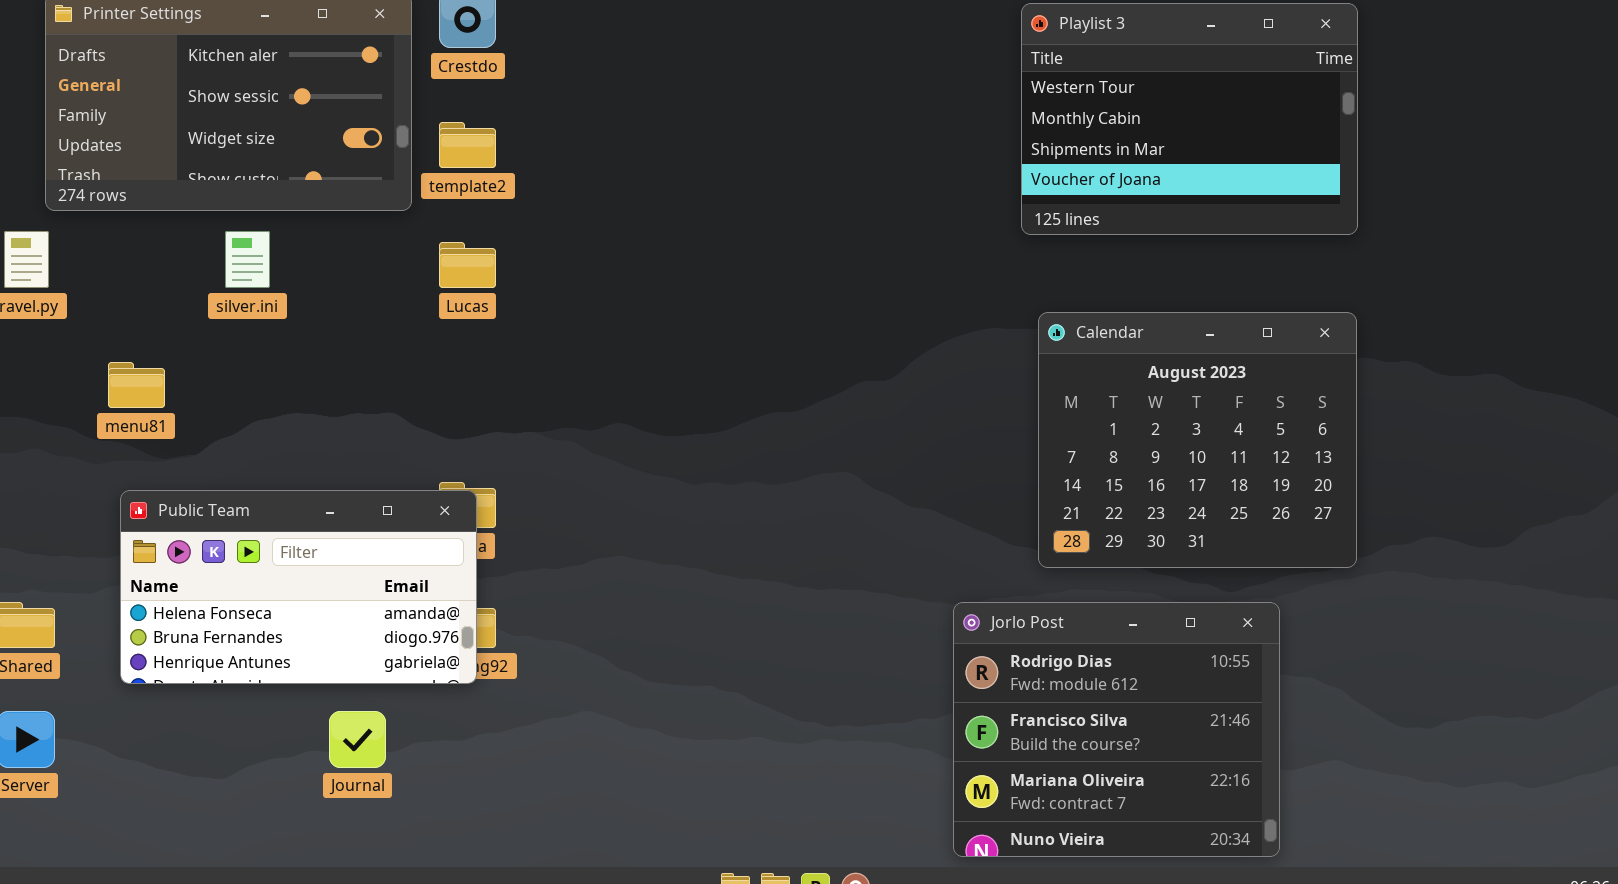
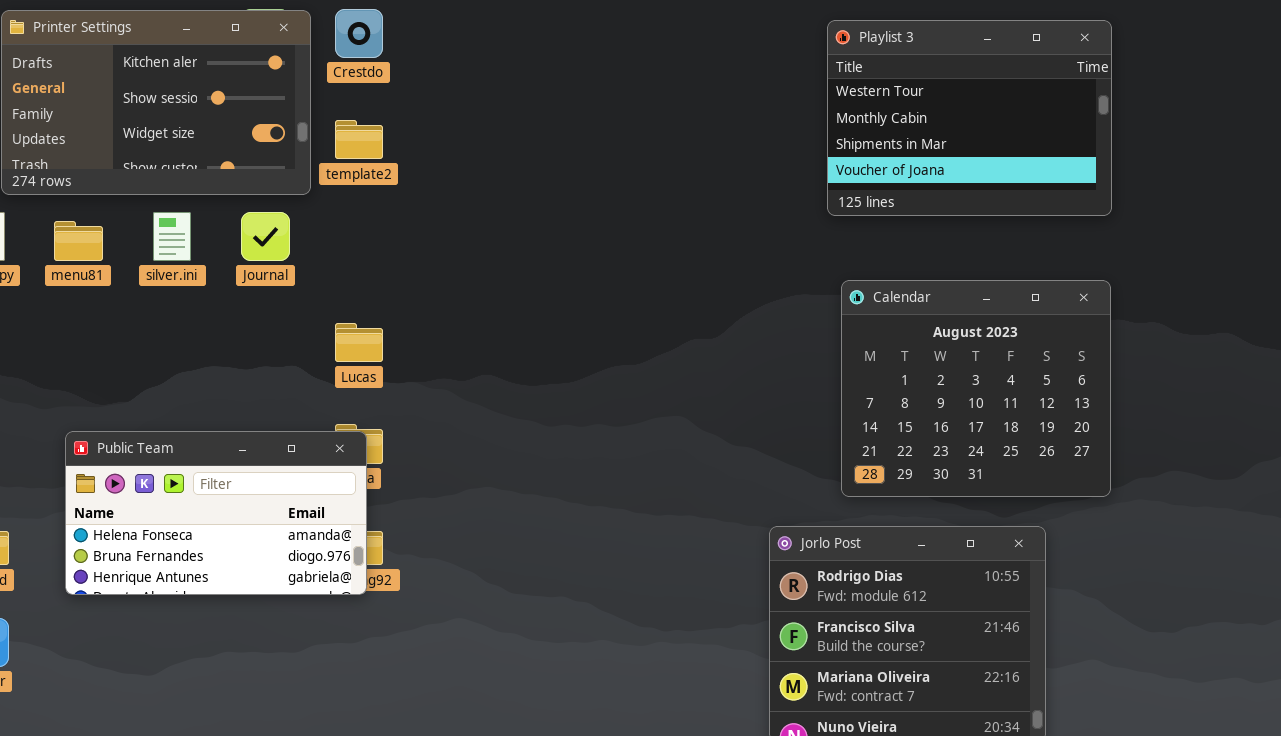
Lucas: [439,242,496,288] -> [335,323,383,362], moved
menu81: [108,362,165,408] -> [54,221,103,261], moved
Journal: [329,711,386,768] -> [241,212,290,261], moved

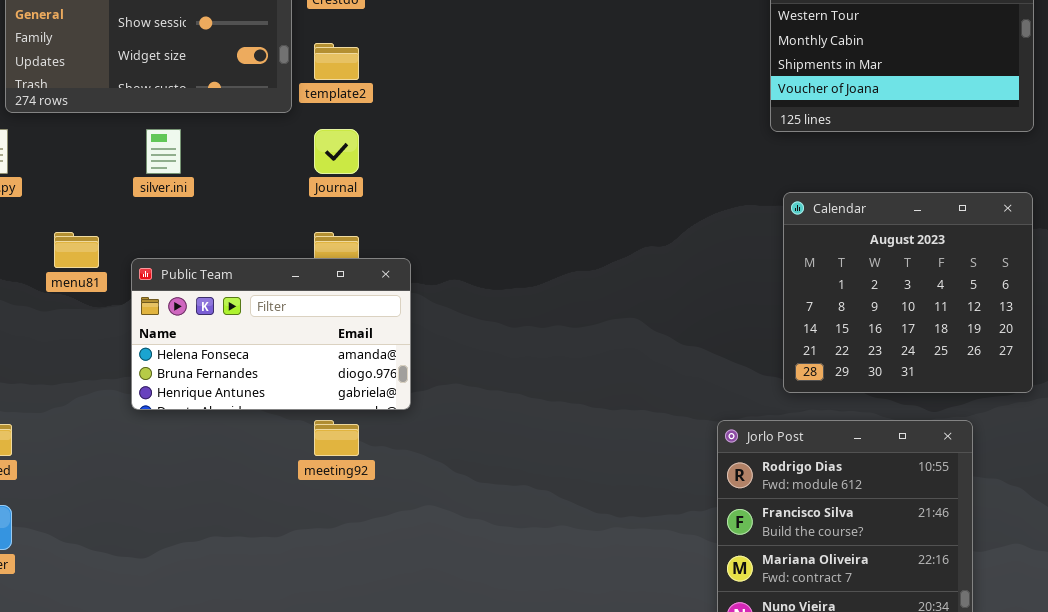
Journal: [241,212,290,261] -> [314,129,359,174], moved
menu81: [54,221,103,261] -> [54,232,99,268], moved
Public Team: [65,431,367,595] -> [131,258,411,410], moved

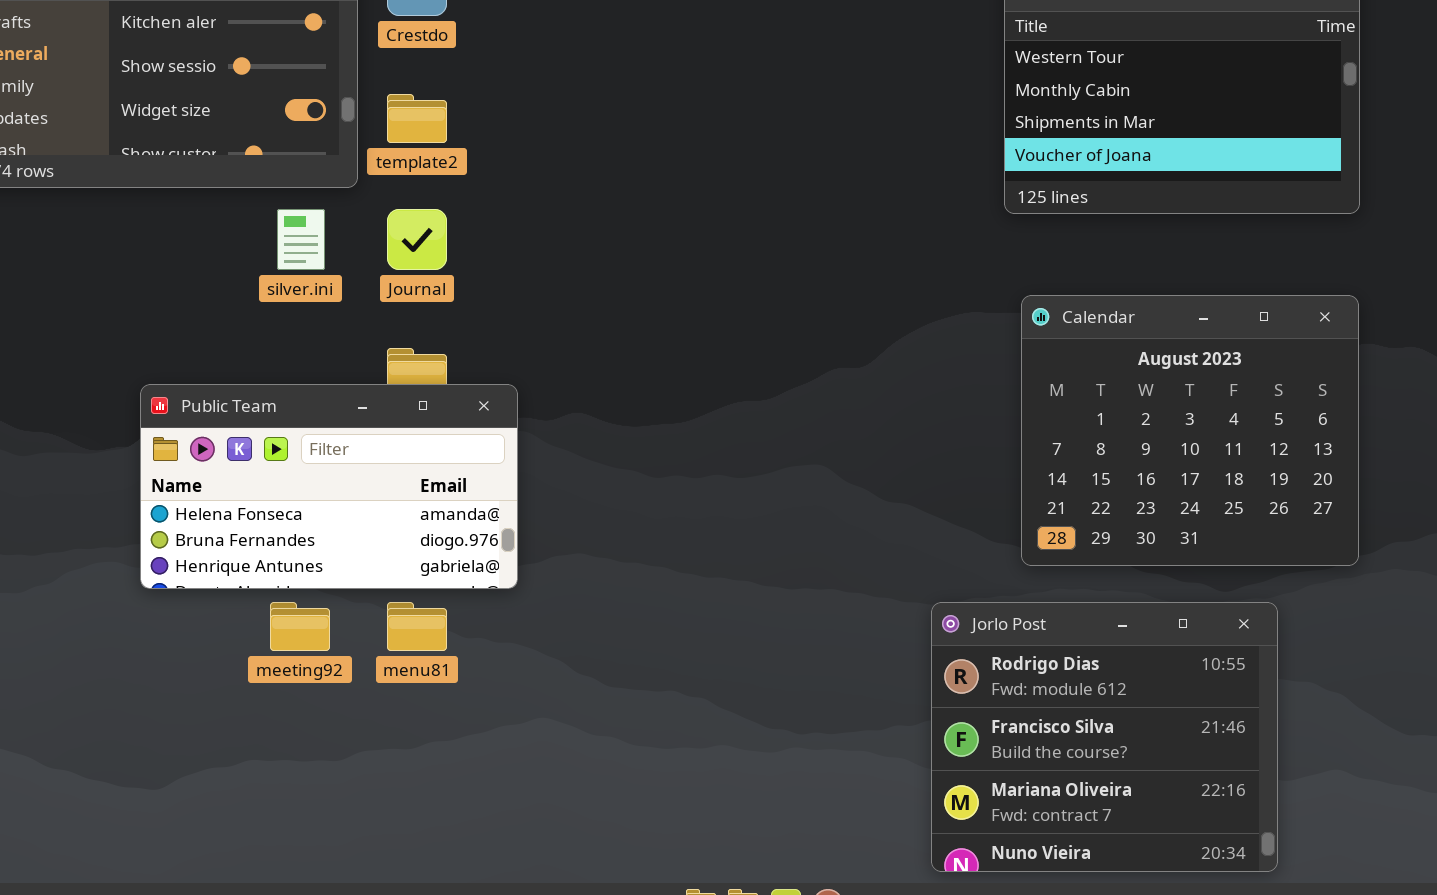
silver.ini: [146,129,181,174] -> [277,209,325,270], moved
menu81: [54,232,99,268] -> [387,602,447,651], moved
meeting92: [314,420,359,456] -> [270,602,330,651], moved

